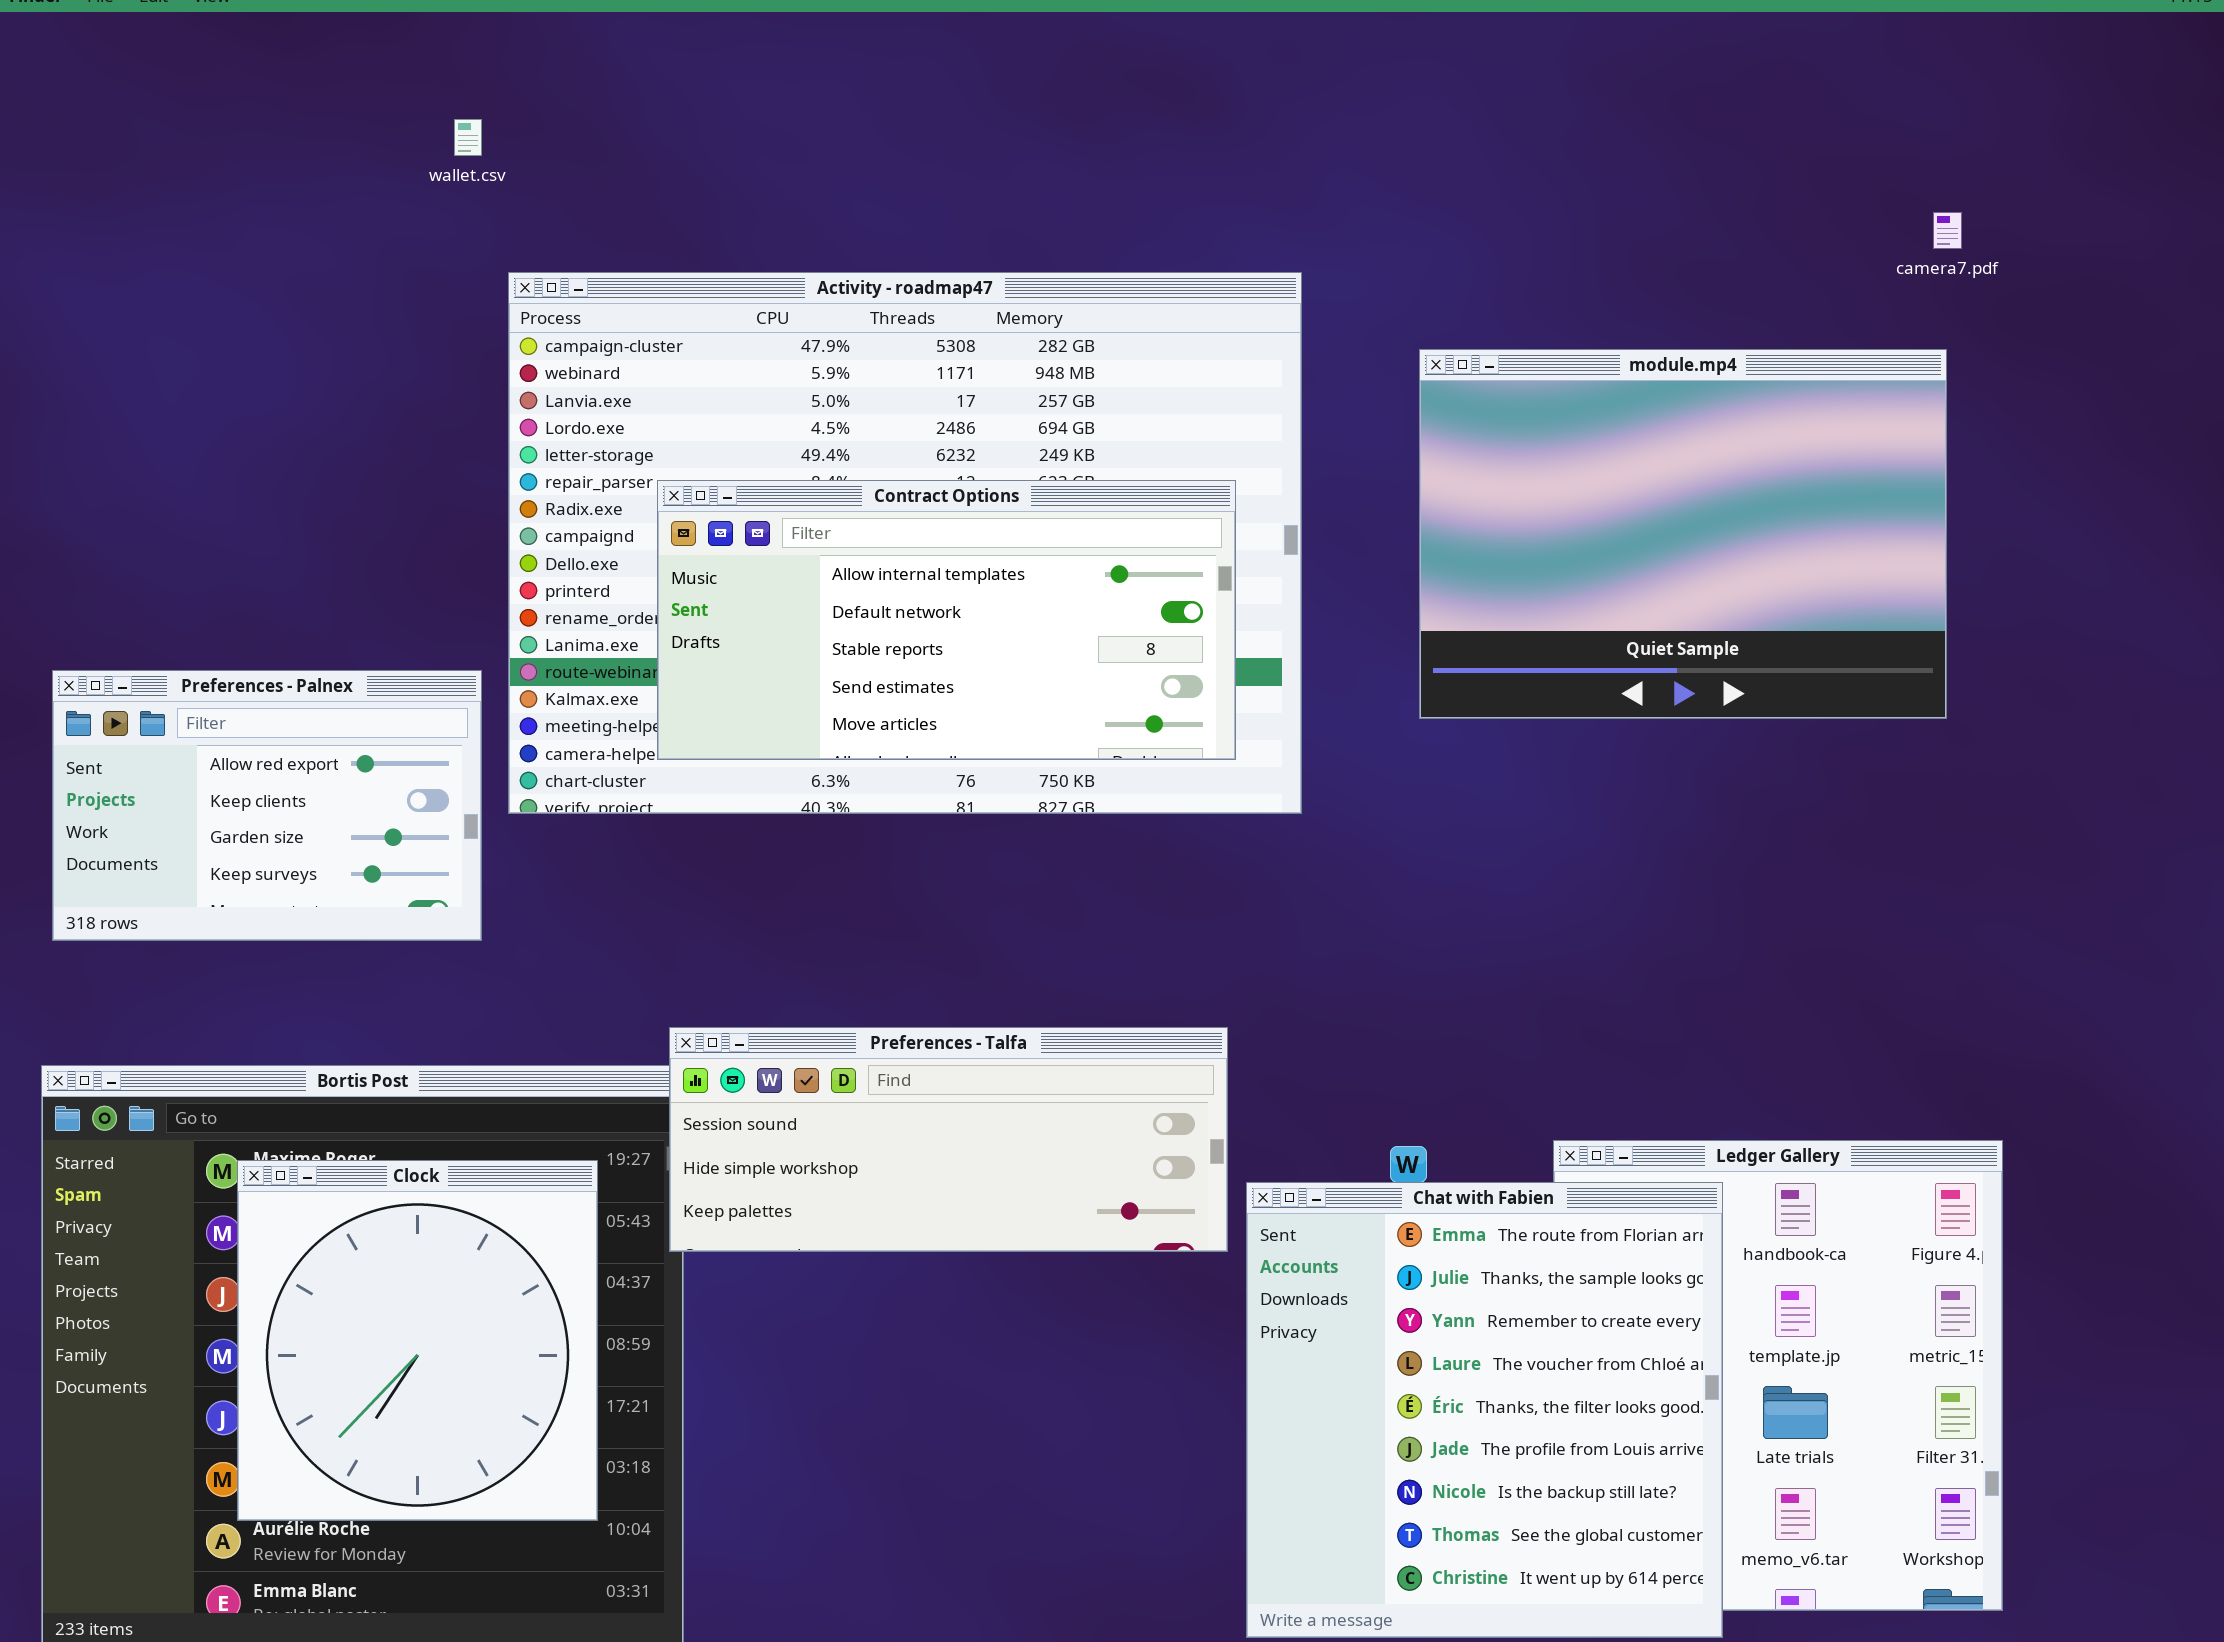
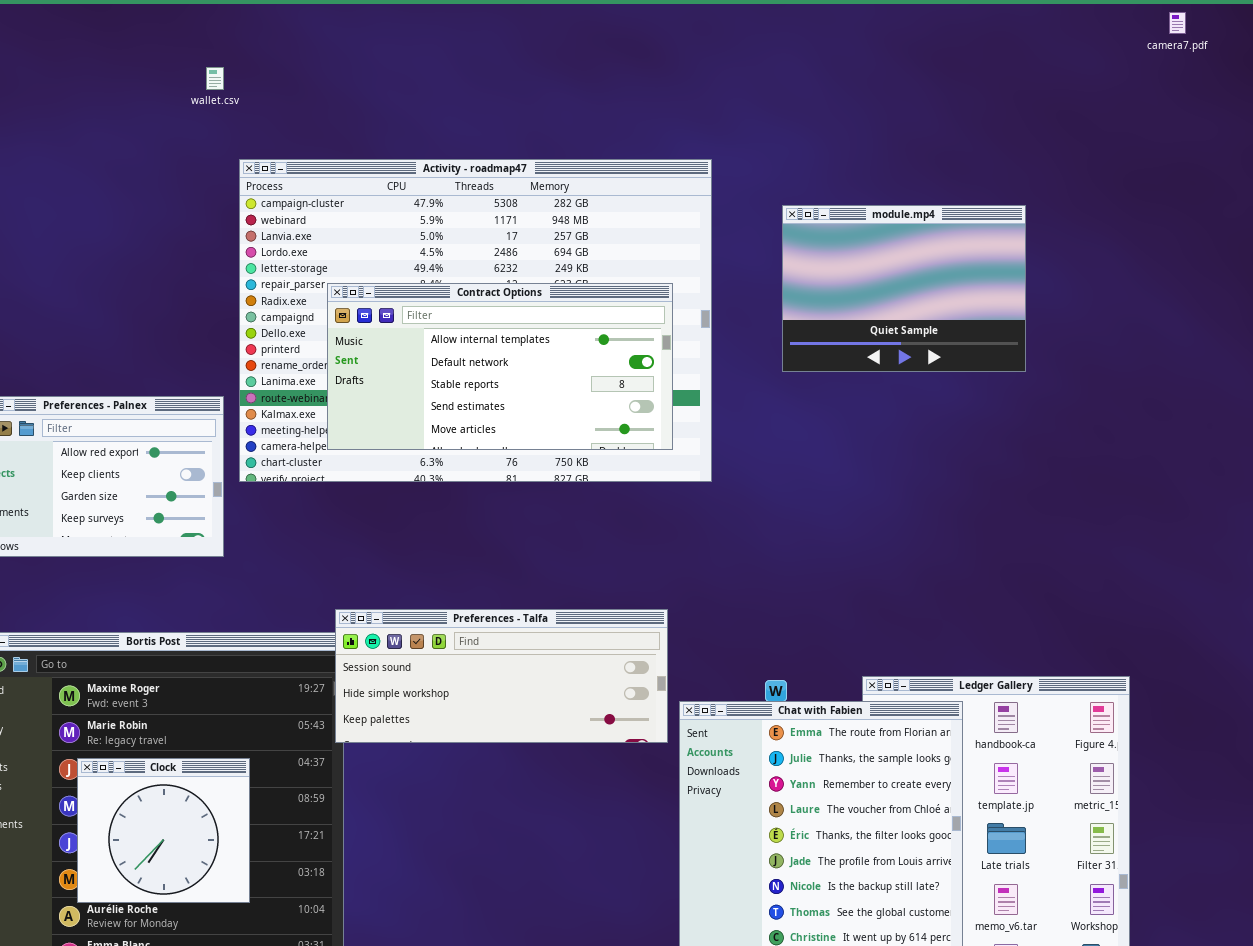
camera7.pdf: [1933,212,1962,249] -> [1169,12,1186,34], moved
module.mp4: [1419,349,1947,719] -> [782,205,1026,372], resized
Clock: [237,1160,598,1521] -> [77,758,250,903], resized

